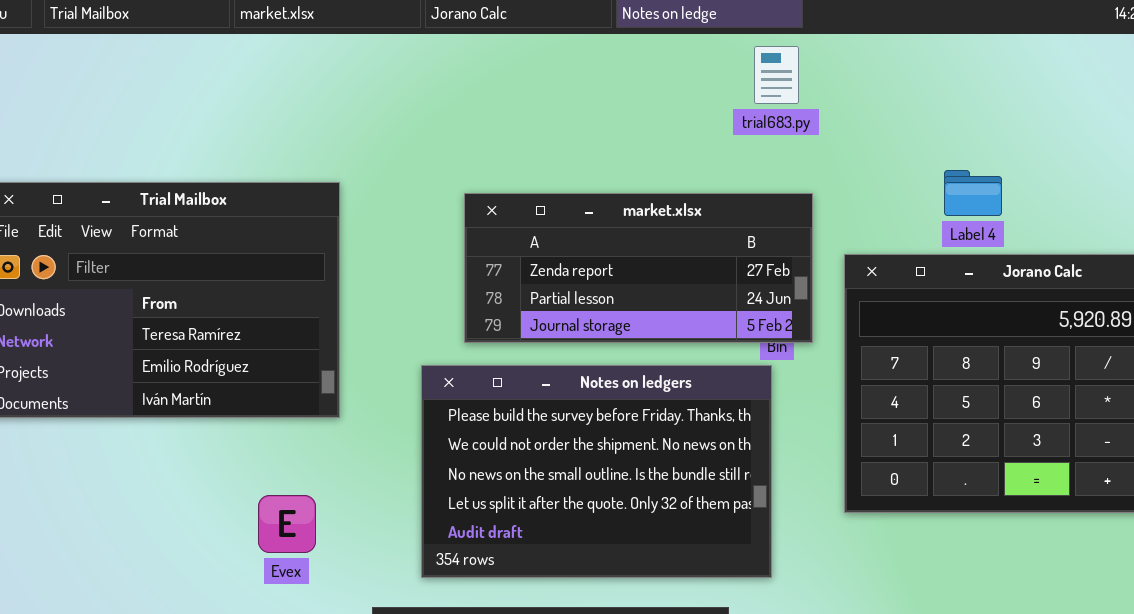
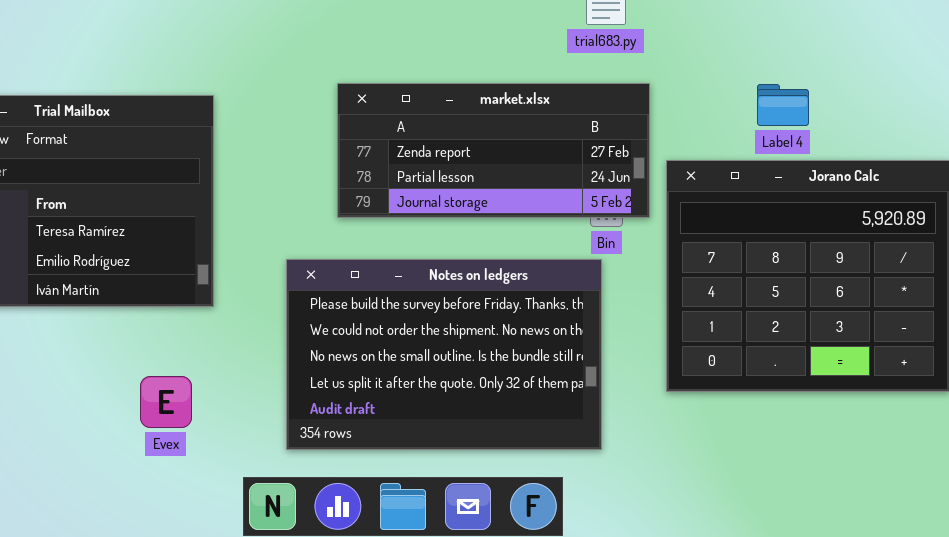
market.xlsx: [464,193,813,343] -> [337,83,650,218], moved

